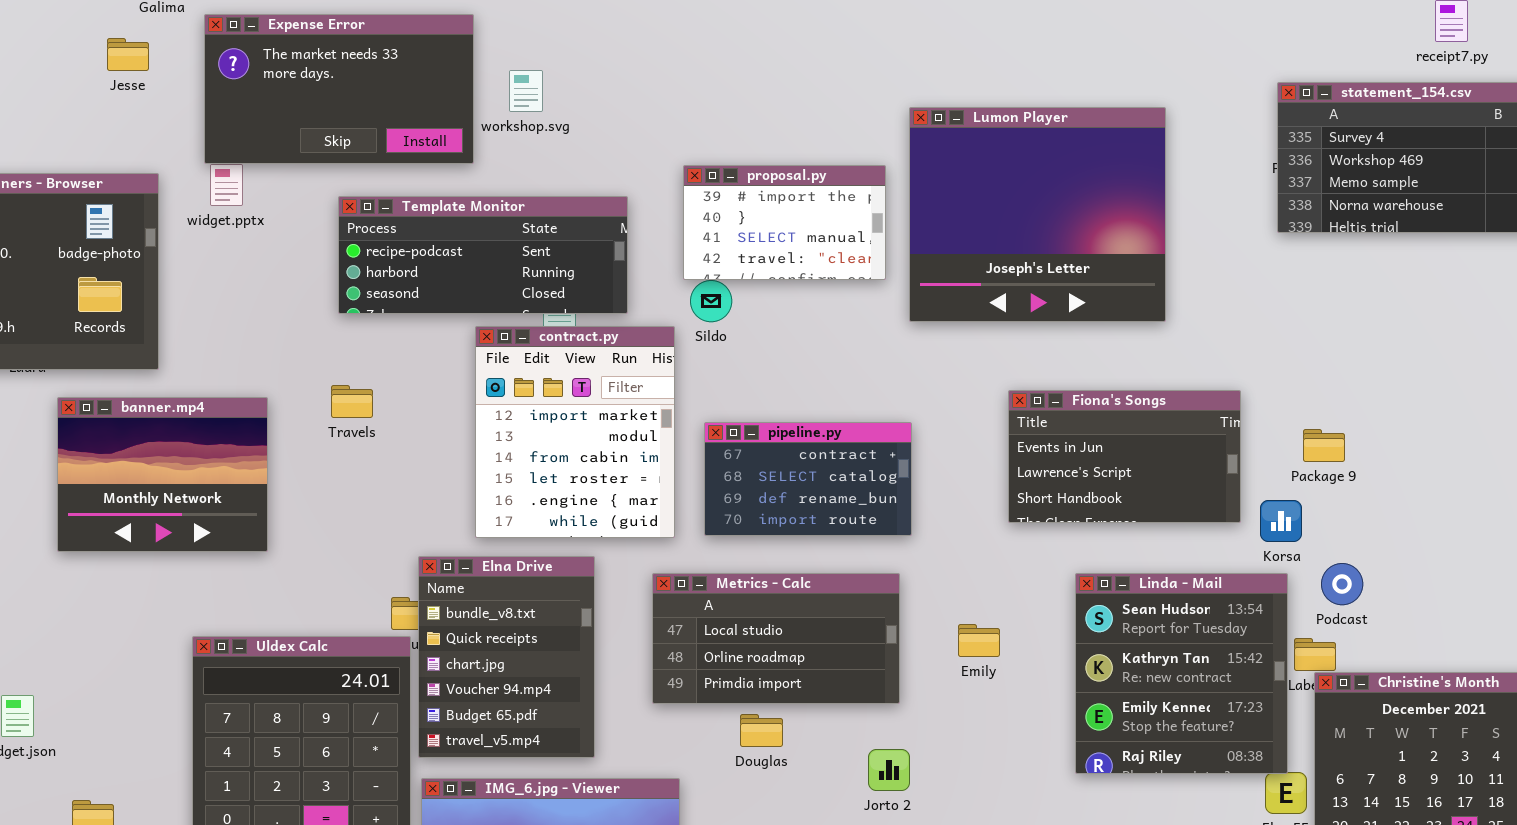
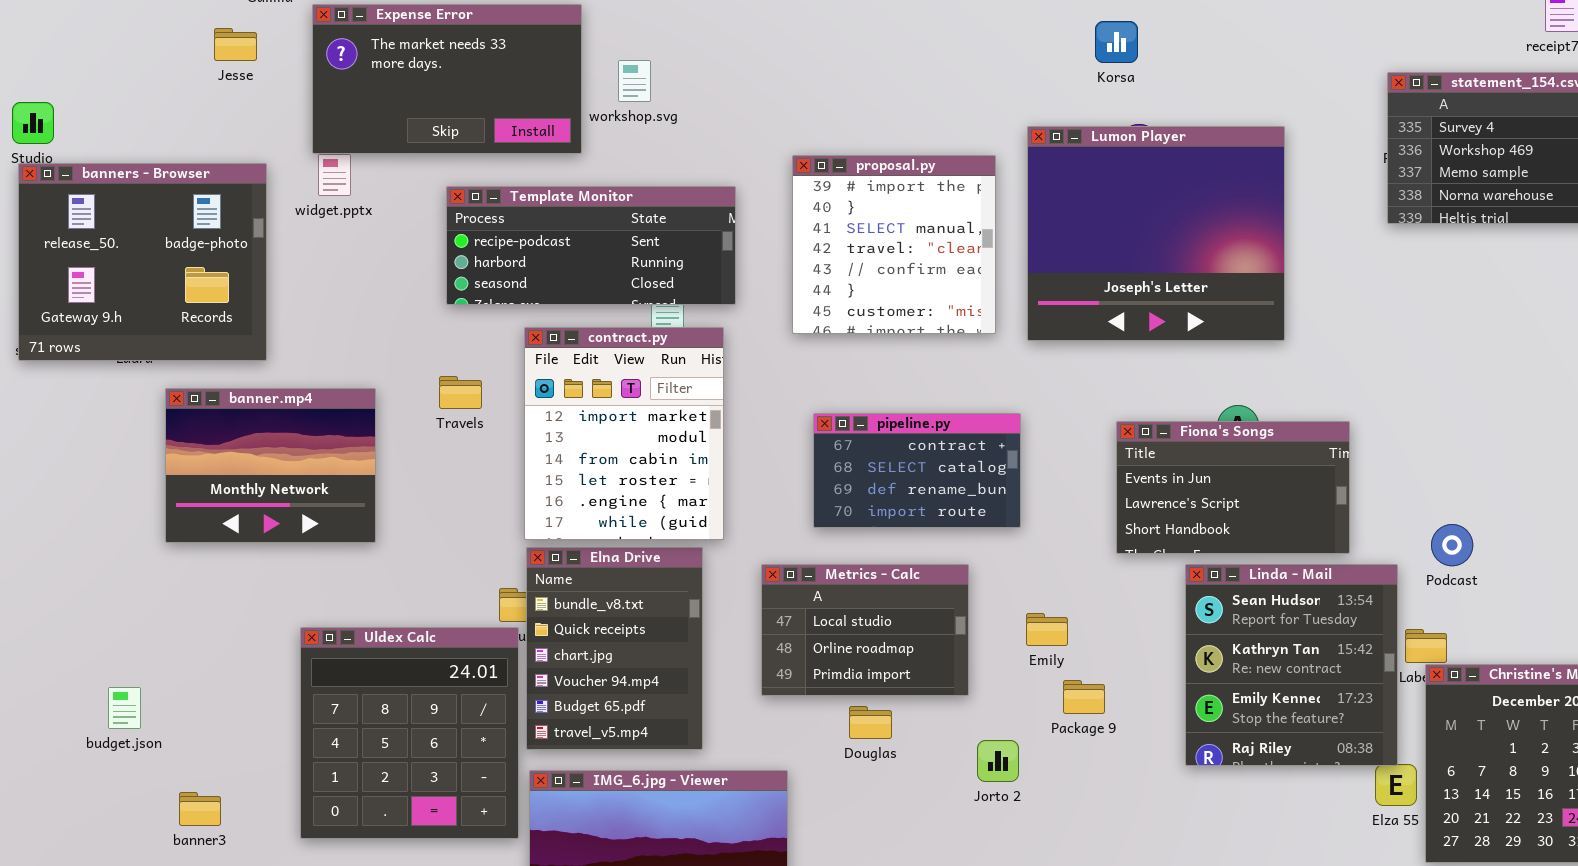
Lumon Player: [909,107,1166,322] -> [1027,126,1285,341], moved
proposal.py: [683,165,886,280] -> [792,155,996,334], resized
contract.py: [475,326,675,538] -> [524,327,724,540], moved
Fiona's Songs: [1008,390,1241,523] -> [1116,421,1350,554], moved
Package 9: [1303,429,1345,462] -> [1063,680,1105,714], moved
Korsa: [1260,500,1302,542] -> [1095,21,1138,63], moved
Podcast: [1321,563,1363,605] -> [1431,524,1473,566], moved
Metrics - Calc: [652,573,900,704] -> [761,564,969,696], resized
Emily: [958,624,1000,657] -> [1026,613,1068,646], moved

